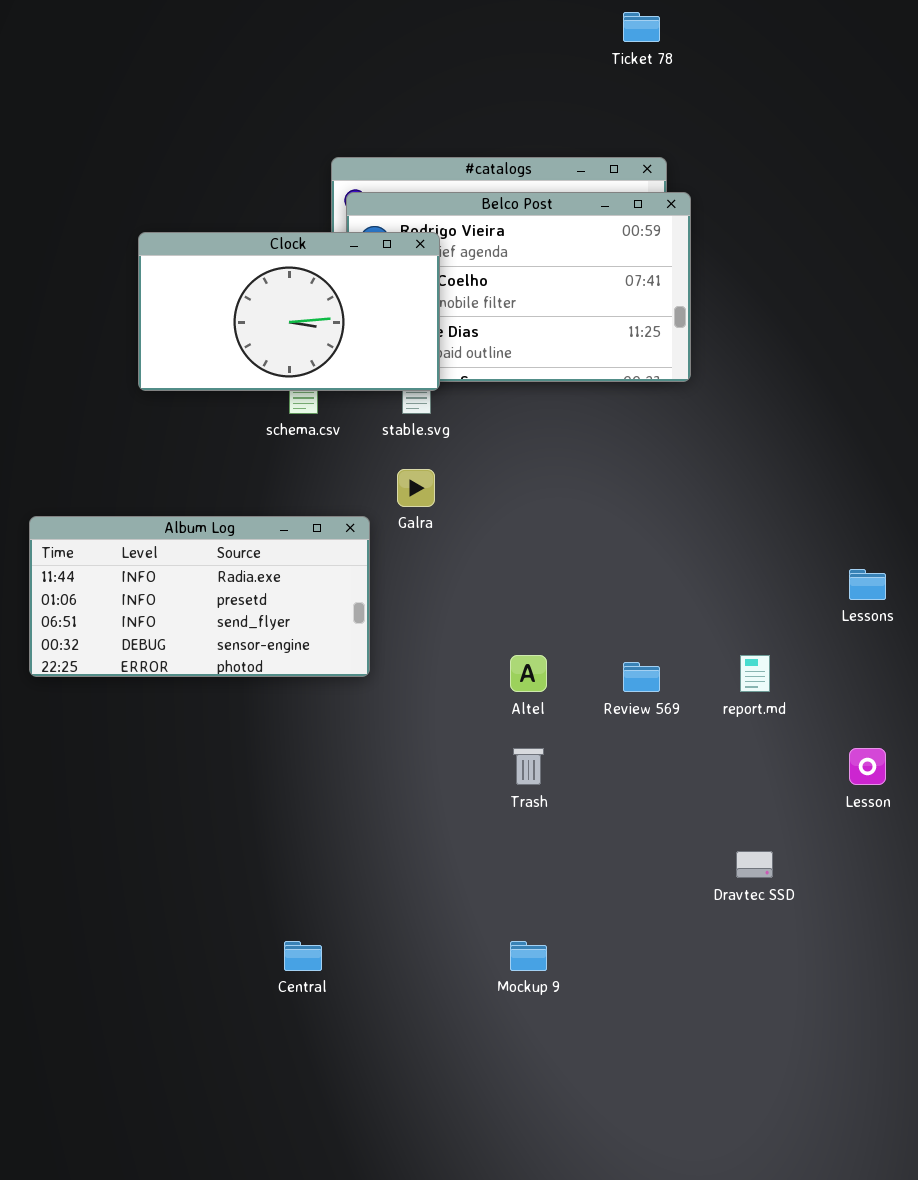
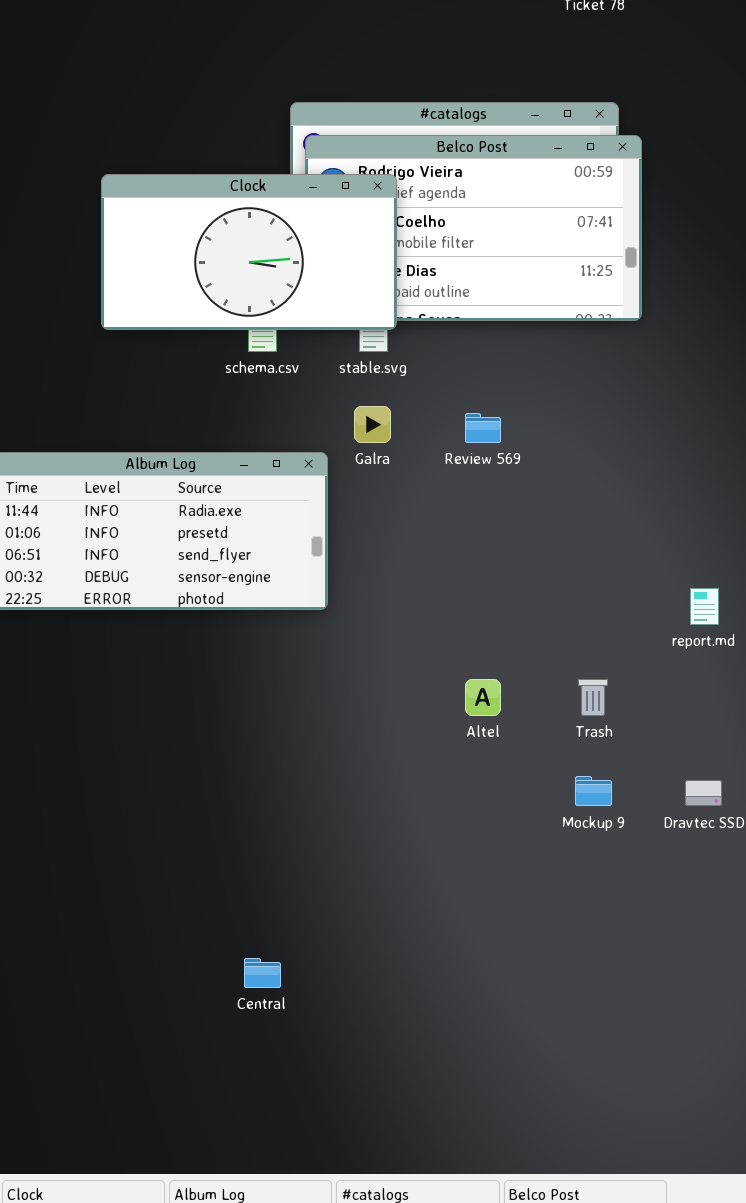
Altel: [510,655,547,692] -> [465,679,501,716], moved
Review 569: [623,662,660,692] -> [465,413,501,443], moved
Trash: [513,748,544,785] -> [578,679,608,716], moved
Central: [284,941,322,971] -> [244,958,281,988], moved
Mockup 9: [510,941,547,971] -> [575,776,612,806], moved

